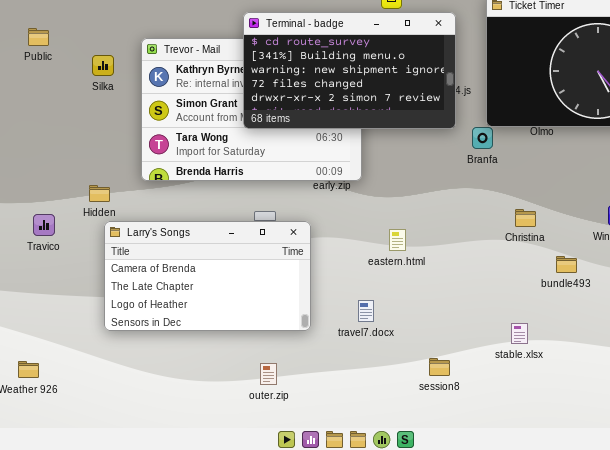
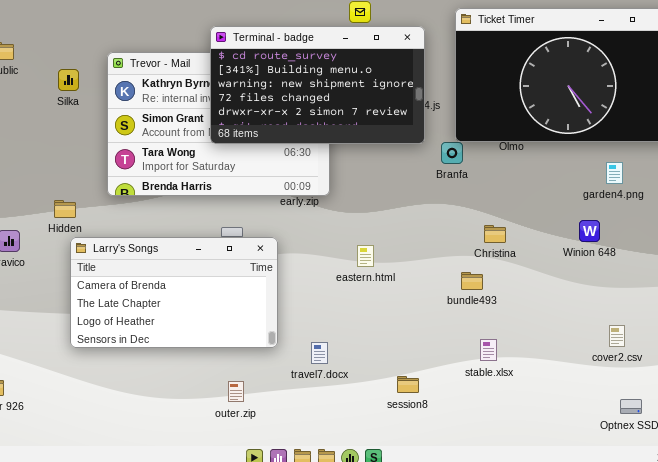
bundle493: [556,256,577,273] -> [461,272,483,290], moved
travel7.docx: [358,300,374,322] -> [311,342,328,364], moved

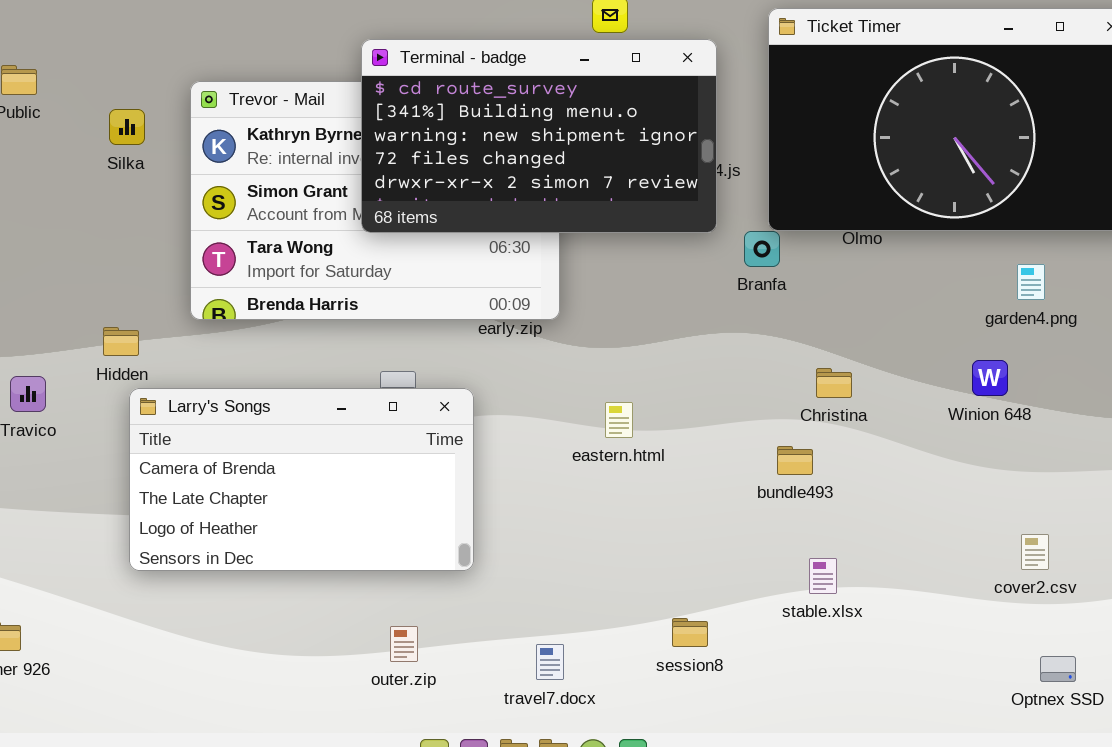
travel7.docx: [311,342,328,364] -> [536,644,564,680], moved

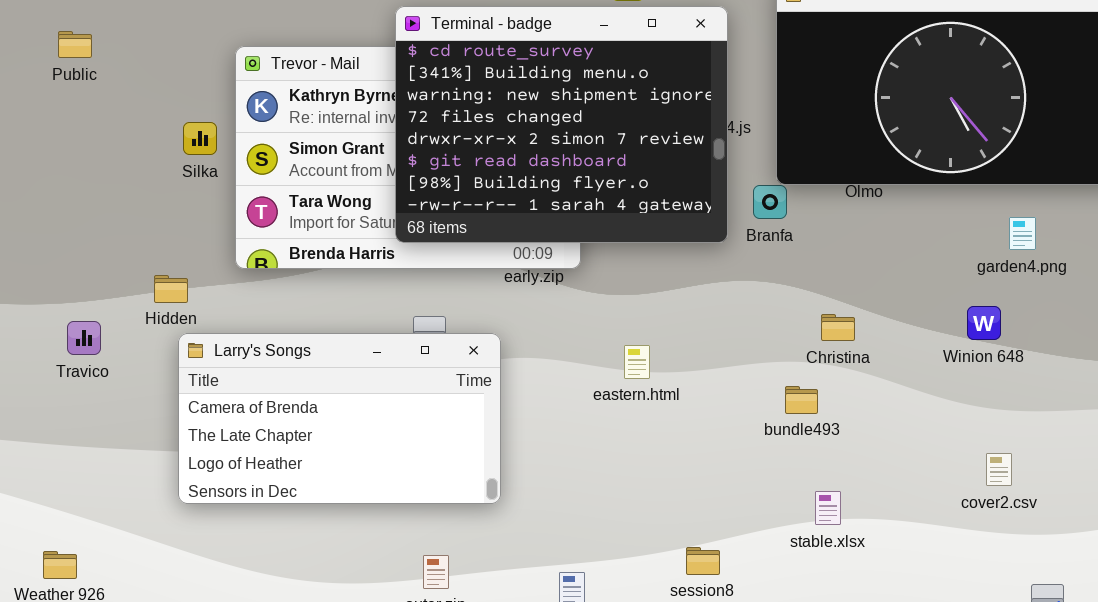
Terminal - badge: [361,39,717,233] -> [395,6,728,243], resized
Silka: [109,109,145,145] -> [183,122,217,155], moved
cover2.csv: [1021,534,1049,570] -> [986,453,1012,486], moved

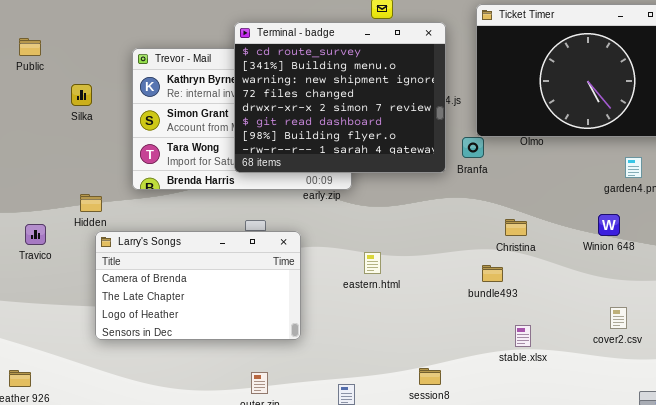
Silka: [183,122,217,155] -> [71,84,92,106], moved
eastern.html: [624,345,650,379] -> [364,252,381,274], moved
stable.xlsx: [815,491,841,525] -> [515,325,531,347], moved

